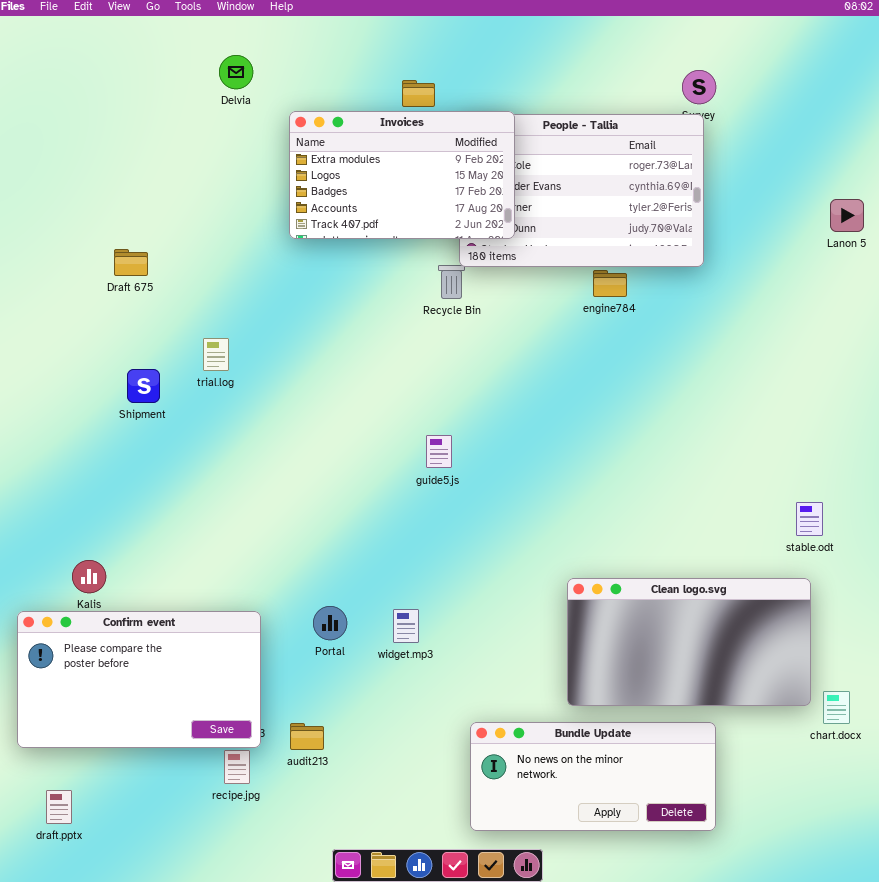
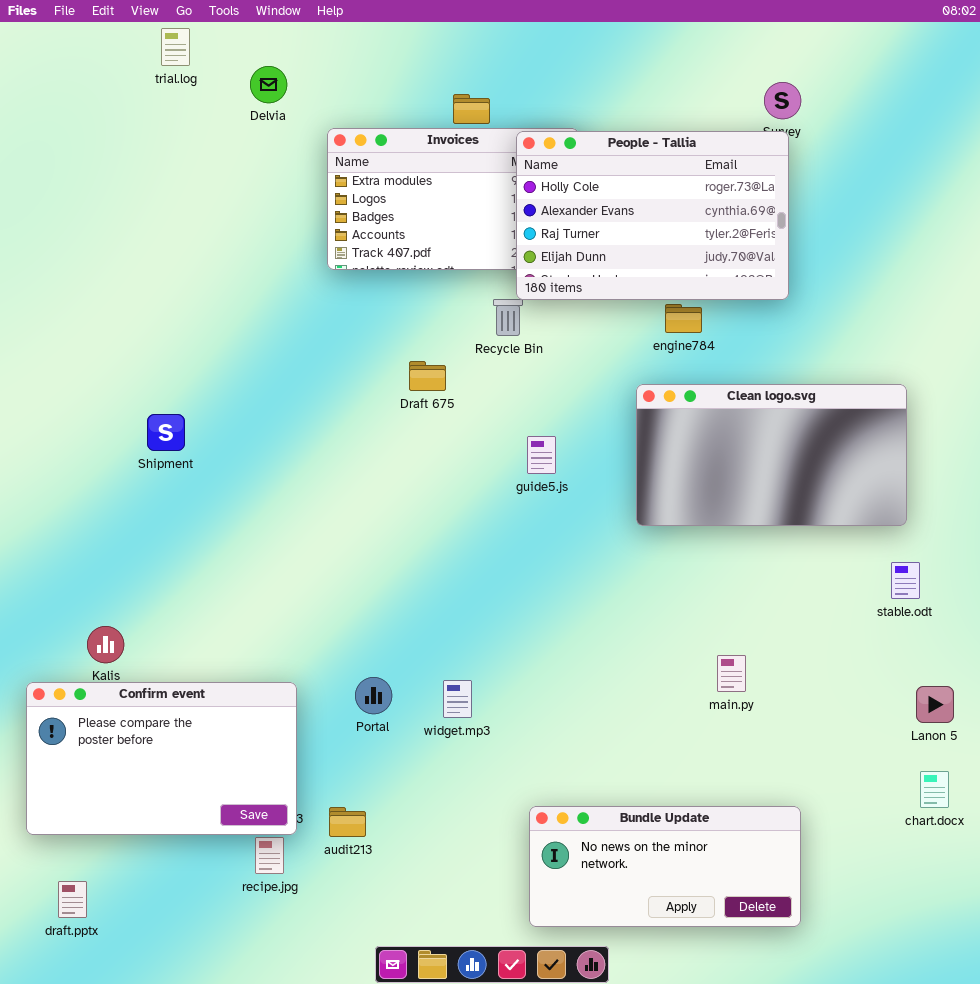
People - Tallia: [459,114,704,267] -> [516,131,789,300], raised
Lanon 5: [830,199,864,232] -> [916,686,954,723], moved
Draft 675: [114,249,148,276] -> [409,361,446,391], moved
trial.log: [203,338,229,371] -> [161,28,190,66], moved
guide5.js: [426,435,452,468] -> [527,436,556,474], moved
Clean logo.svg: [567,578,811,706] -> [636,384,907,526], moved

